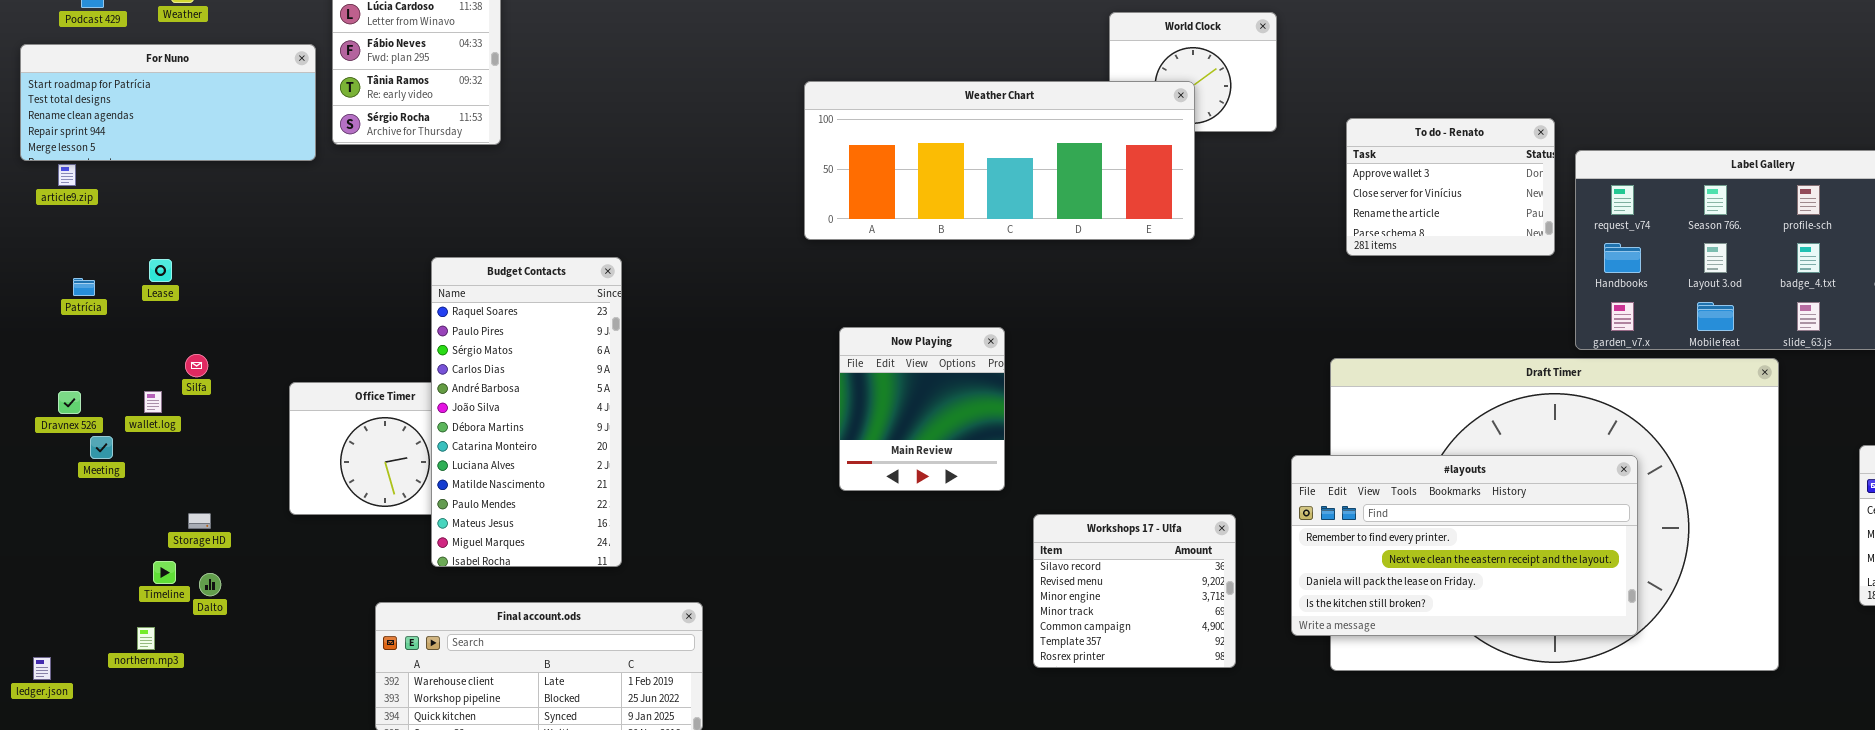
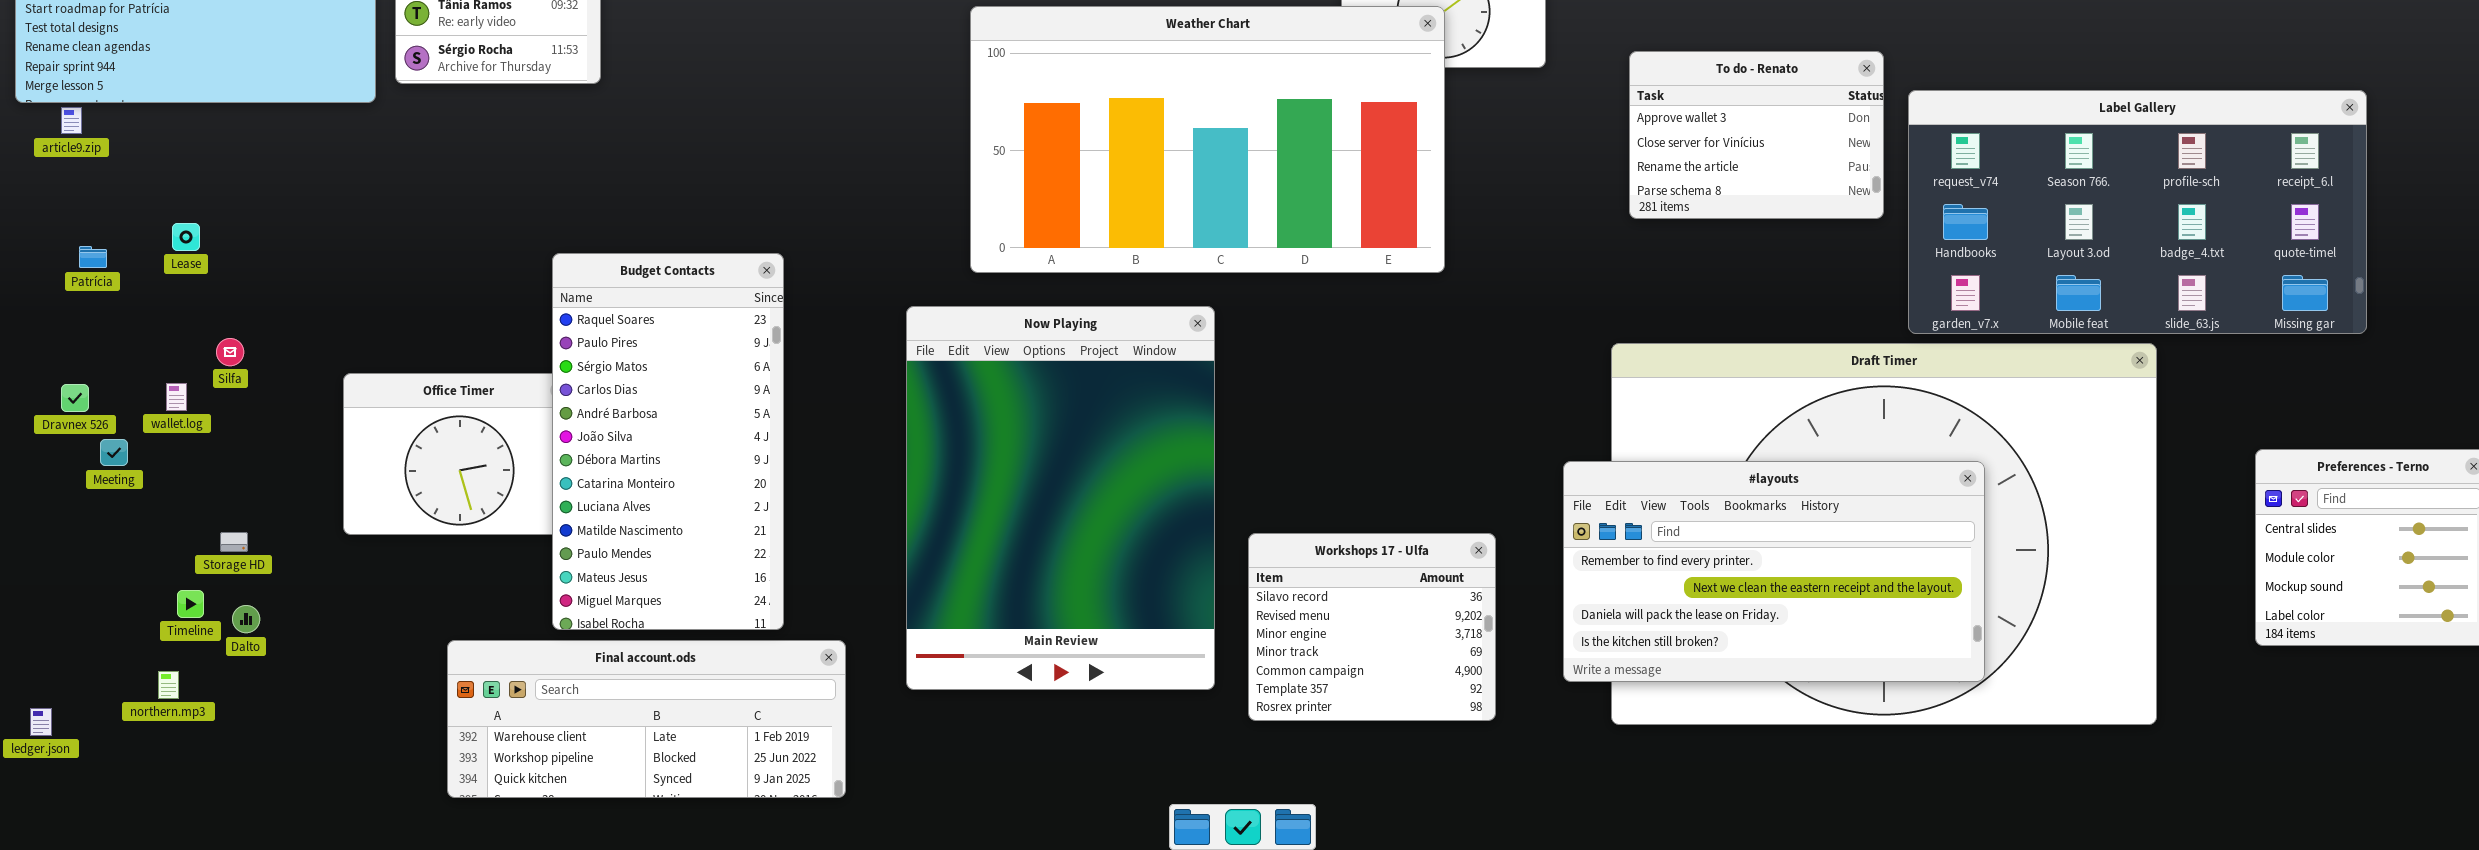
Weather Chart: [804,81,1195,240] -> [970,6,1445,273], resized
Budget Contacts: [431,257,622,567] -> [552,253,784,630], moved
Now Playing: [839,327,1005,491] -> [906,306,1215,690], resized

